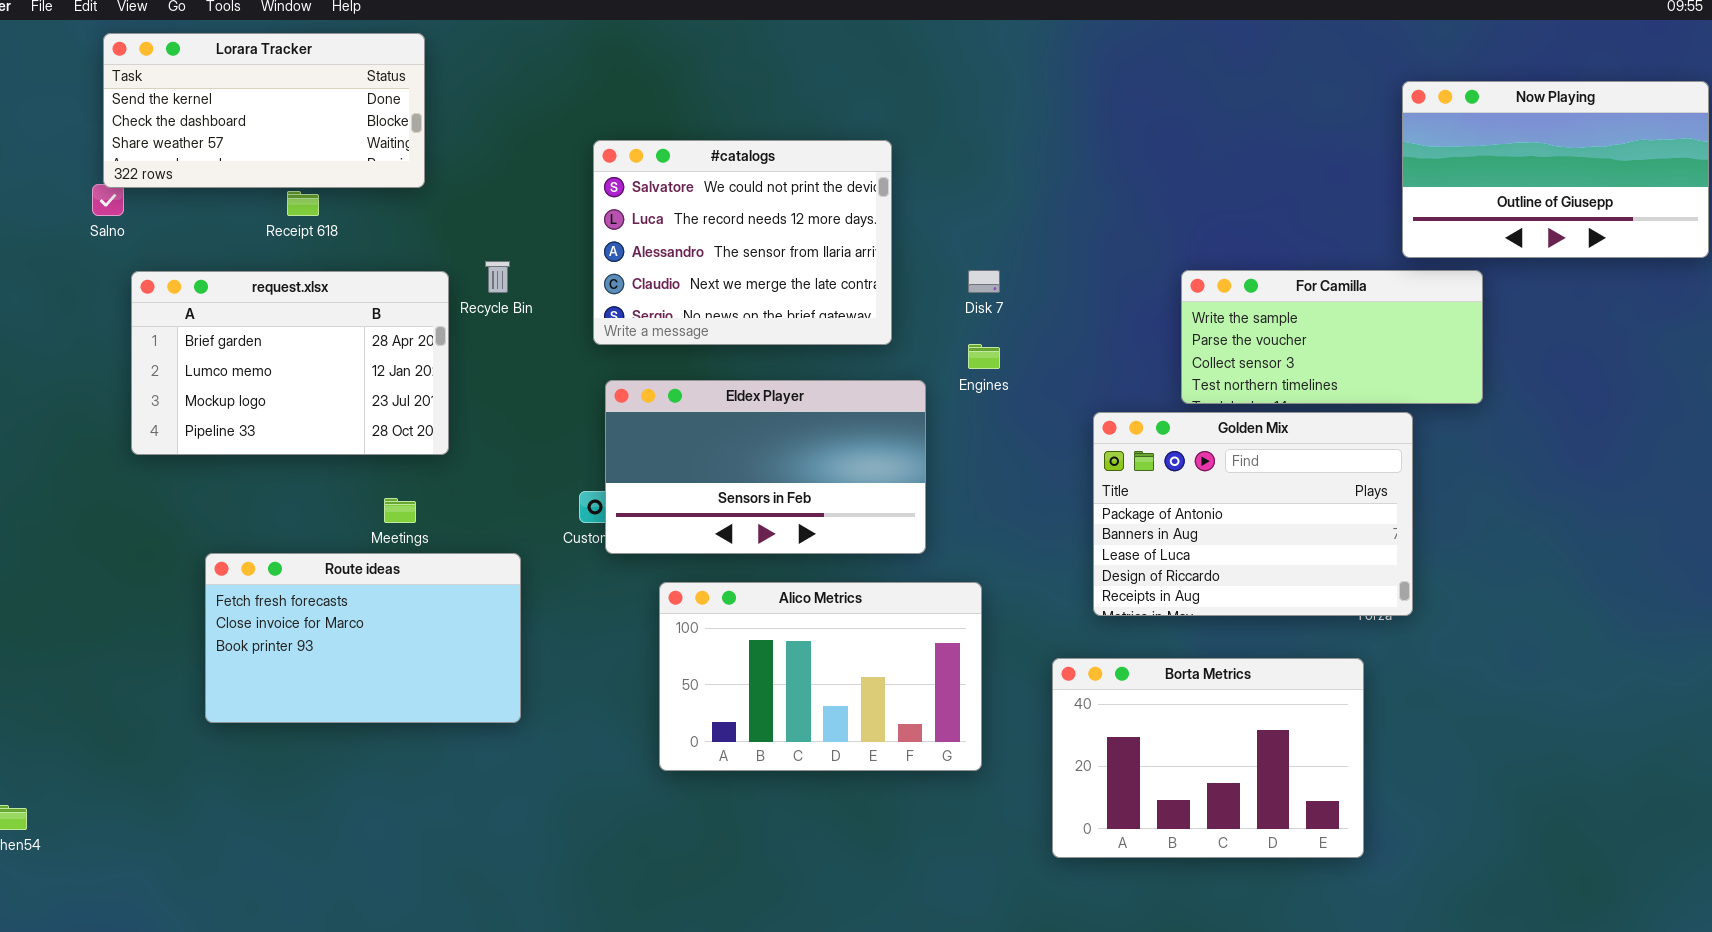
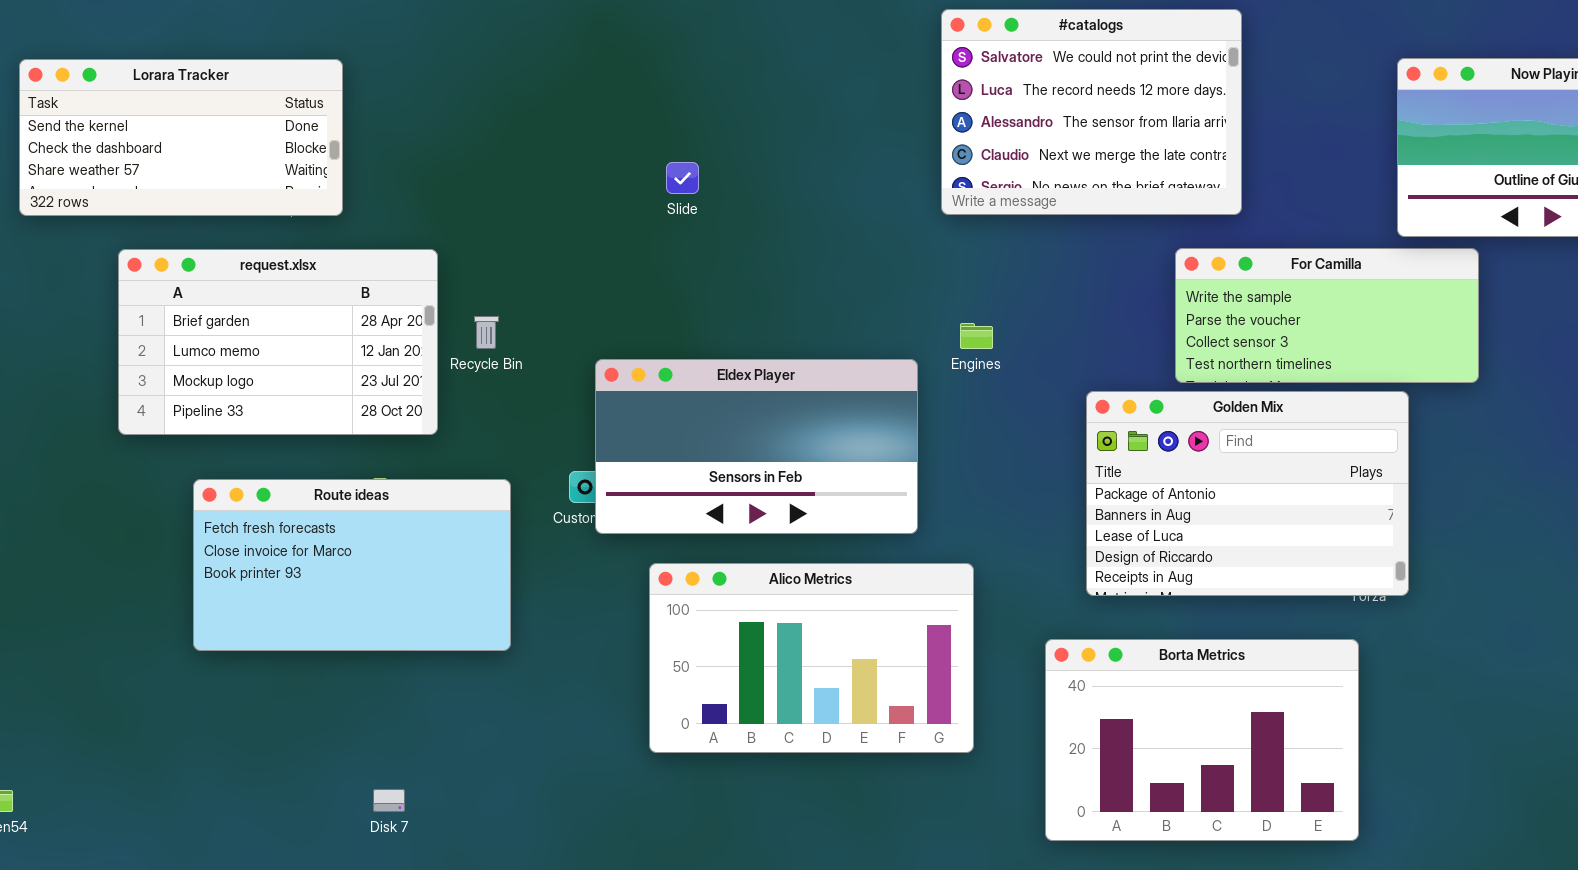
Lorara Tracker: [103,33,425,188] -> [19,59,343,216], moved
#catalogs: [593,140,892,345] -> [941,9,1242,215], moved
Recycle Bin: [485,261,510,293] -> [474,316,499,349], moved
Disk 7: [968,270,1000,293] -> [373,789,405,812], moved
Route ideas: [205,553,521,723] -> [193,479,511,651], moved

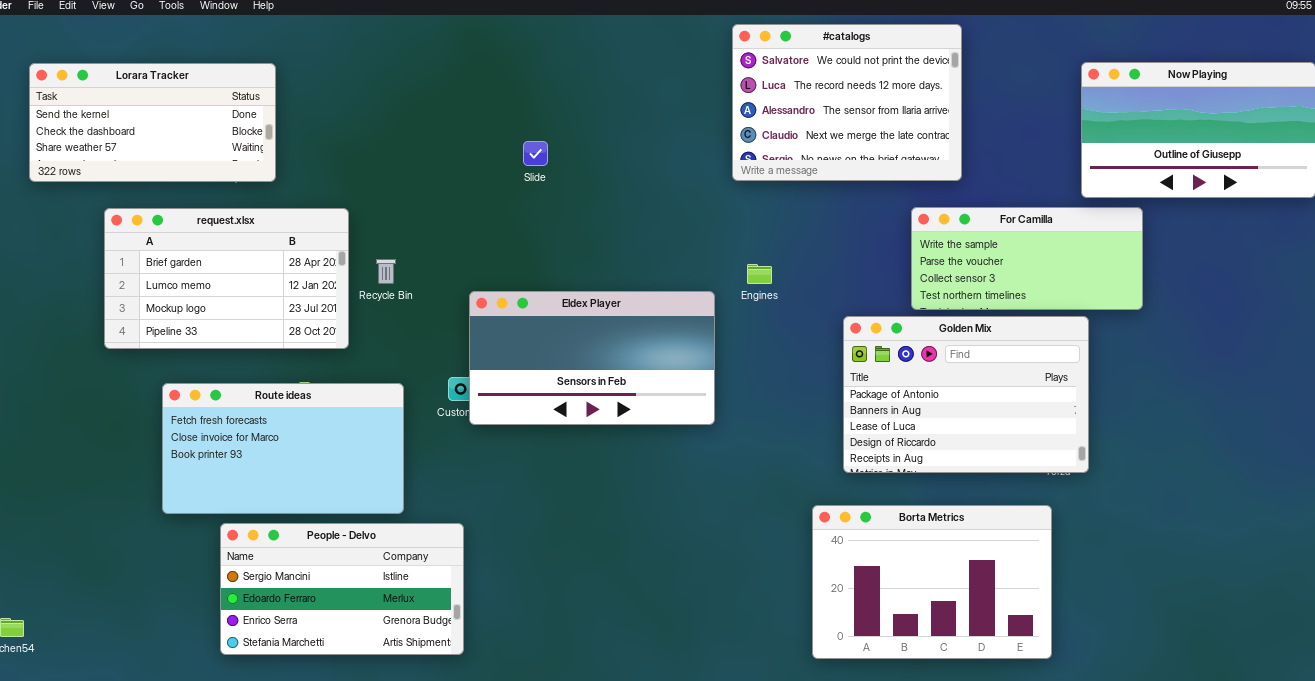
Alico Metrics: [649,563,974,753] -> none, closed
People - Delvo: none -> [220,523,464,655], opened

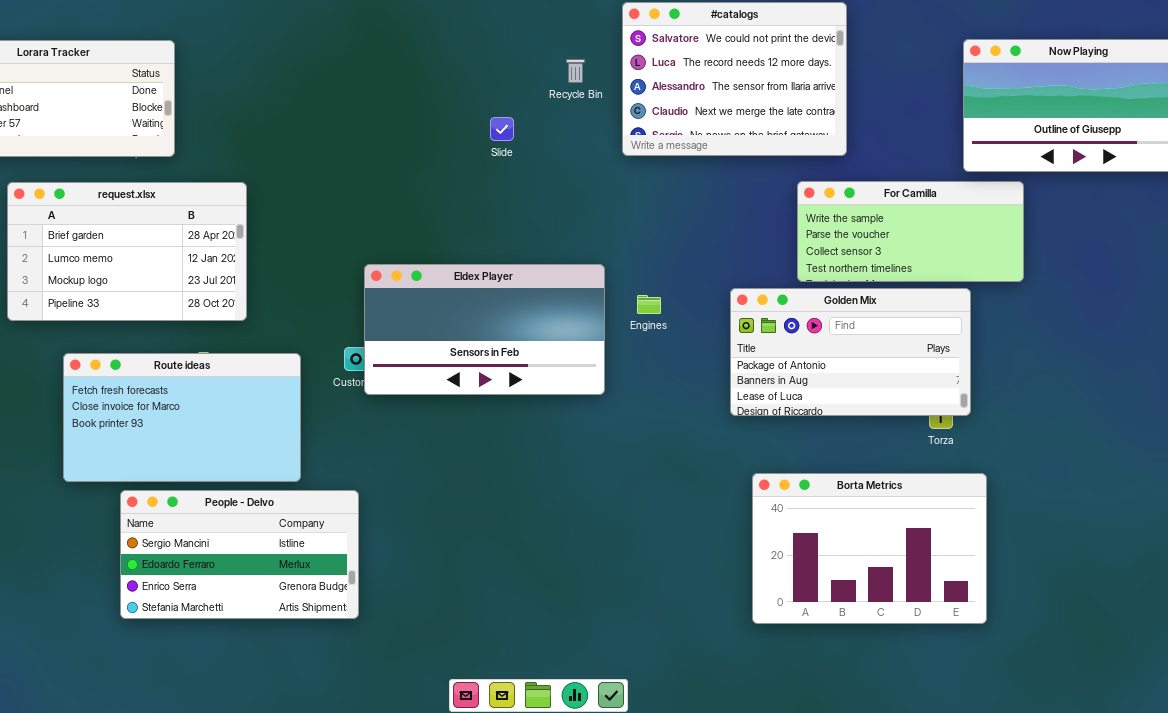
Slide: [523,141,548,166] -> [490,117,514,141], moved
Recycle Bin: [376,259,396,284] -> [566,59,585,83], moved
Engines: [747,264,772,284] -> [637,295,661,314], moved
Golden Mix: [843,316,1089,473] -> [730,288,971,416], resized
Borta Metrics: [812,505,1052,659] -> [752,473,987,624], moved

